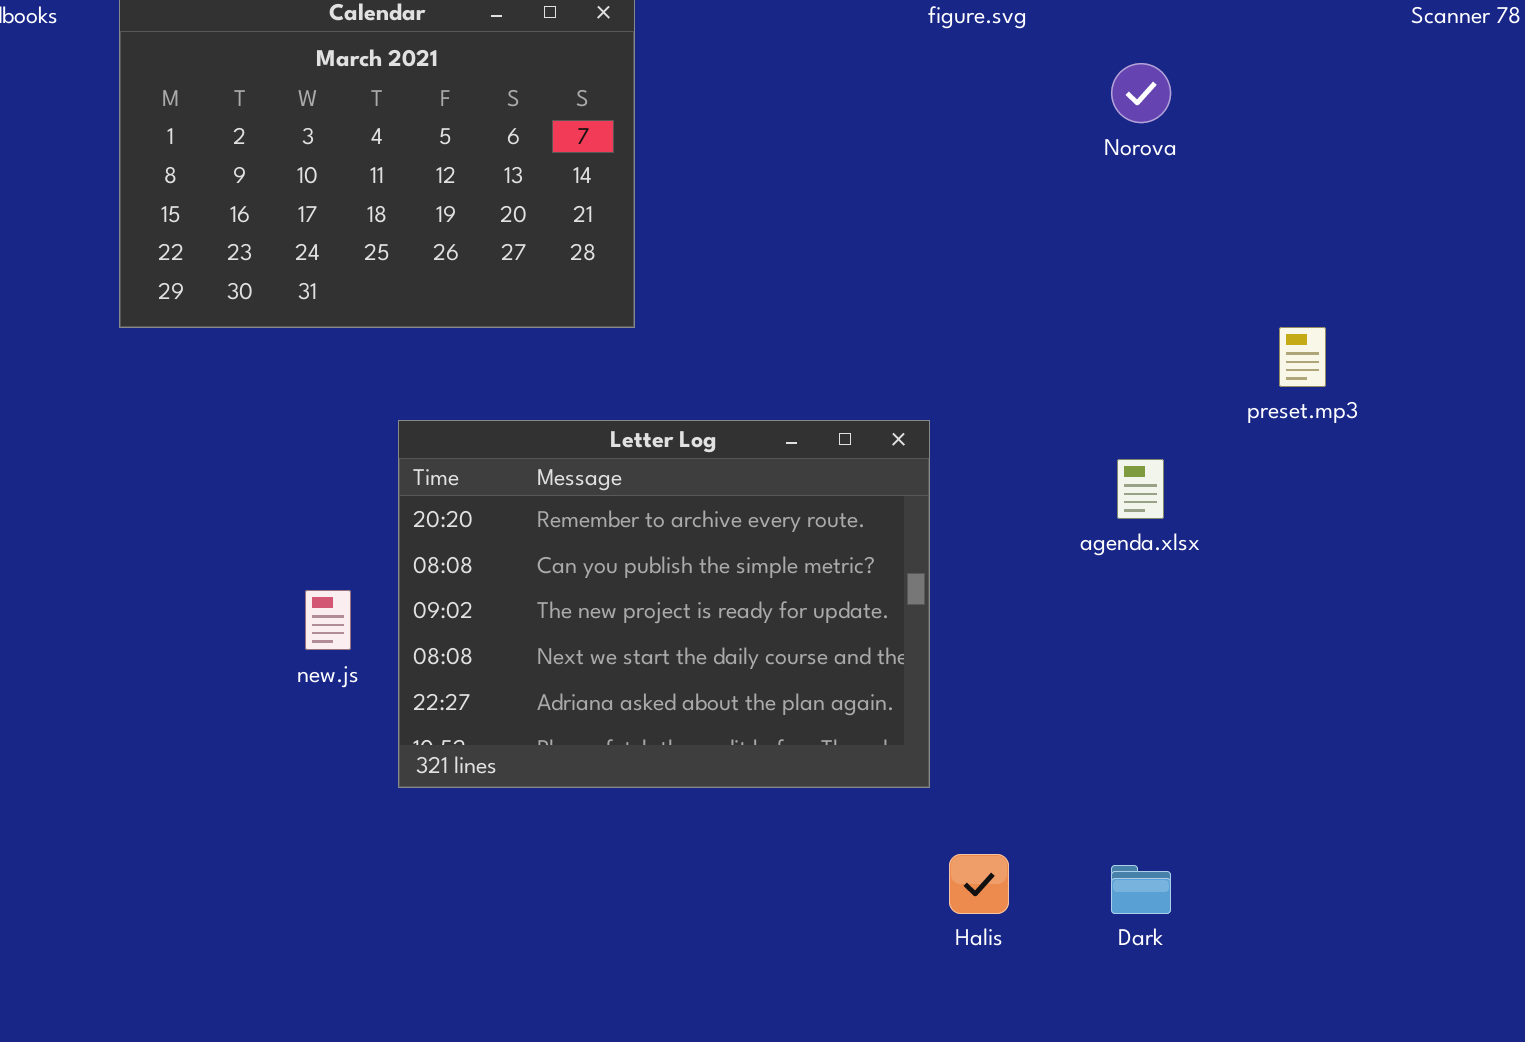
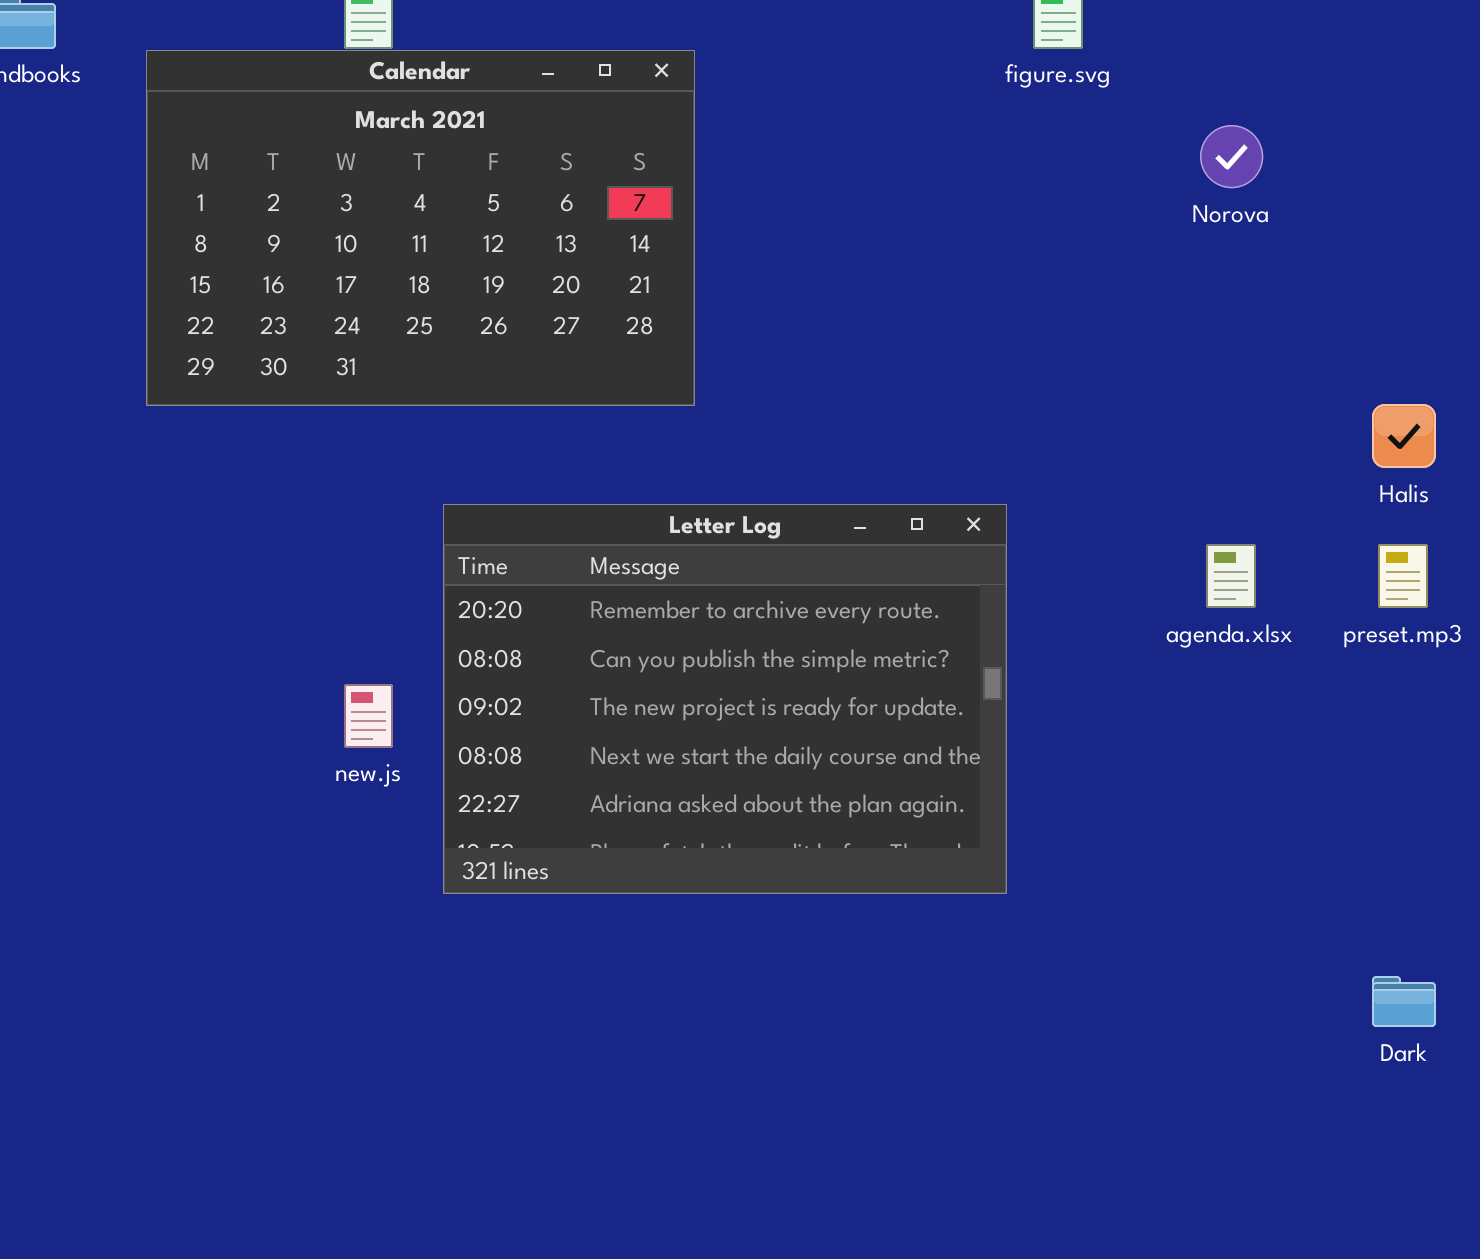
preset.mp3: [1279,327,1326,387] -> [1378,544,1428,608], moved
Halis: [949,854,1009,914] -> [1372,404,1436,468], moved
Dark: [1111,865,1171,914] -> [1372,976,1436,1027], moved

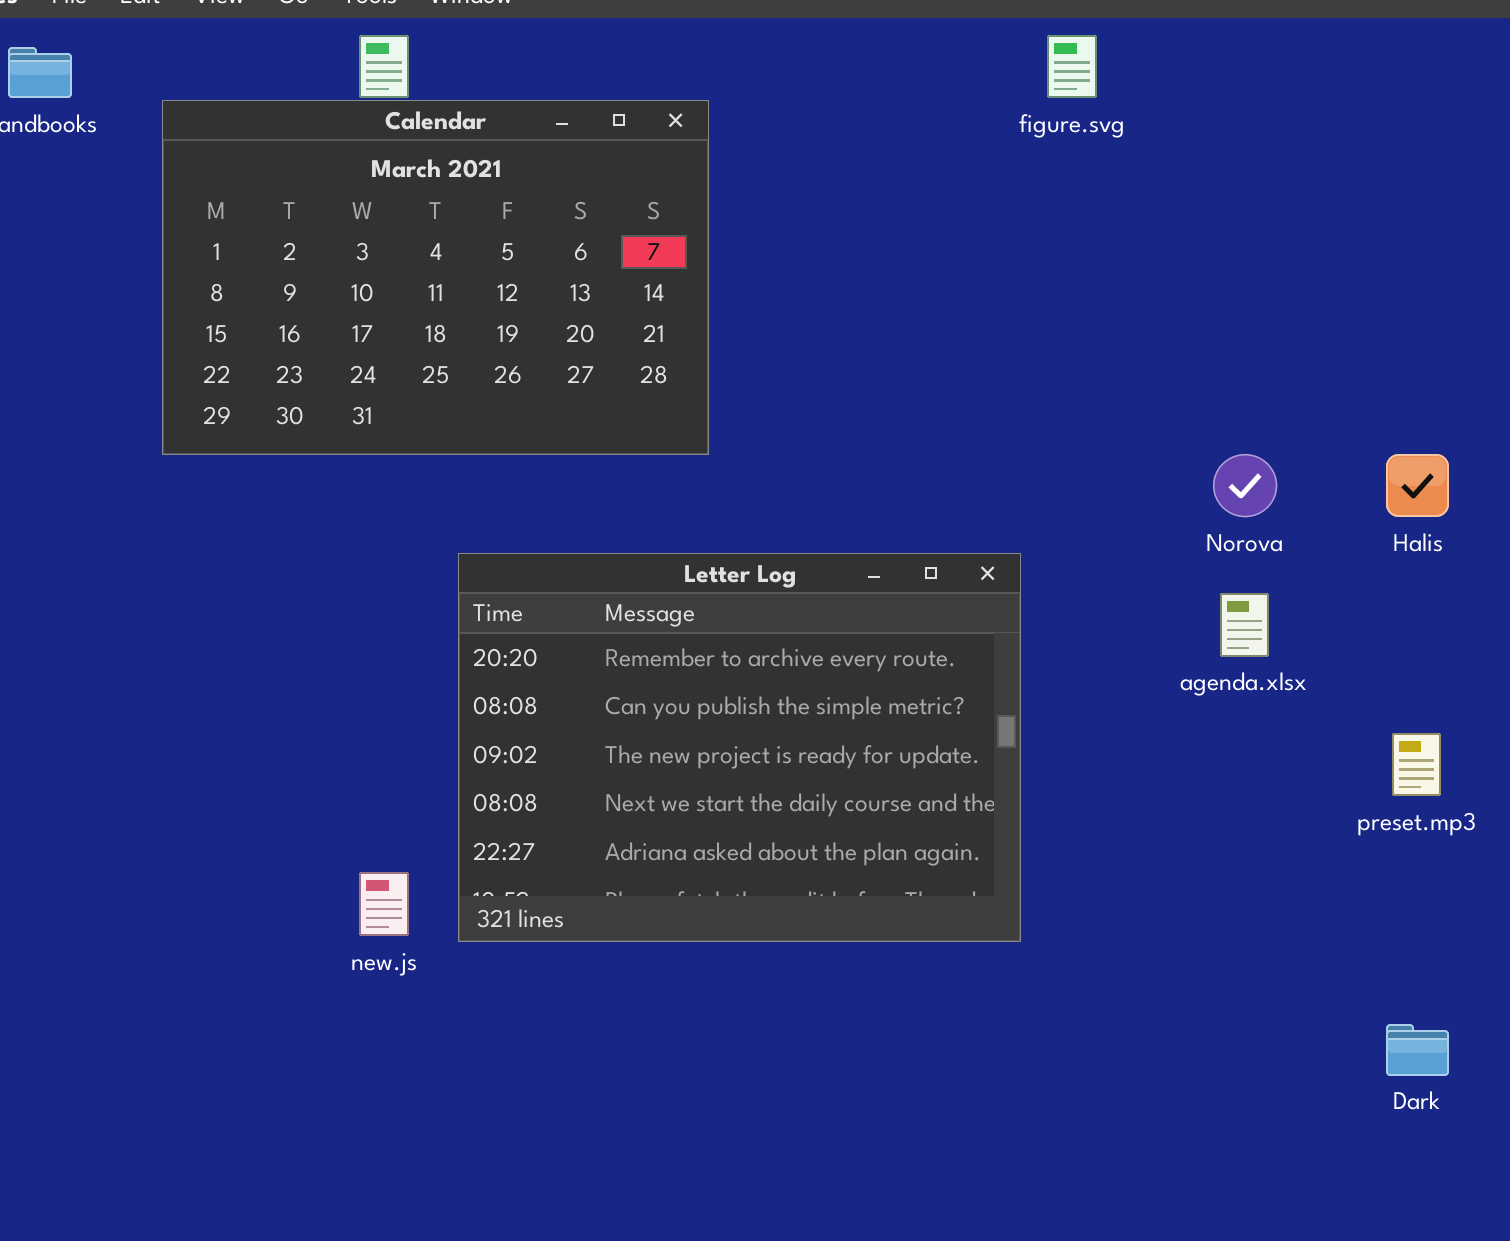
Norova: [1200,125,1263,188] -> [1213,454,1277,517], moved
preset.mp3: [1378,544,1428,608] -> [1392,733,1441,796], moved
new.js: [344,684,393,748] -> [359,872,409,936], moved

